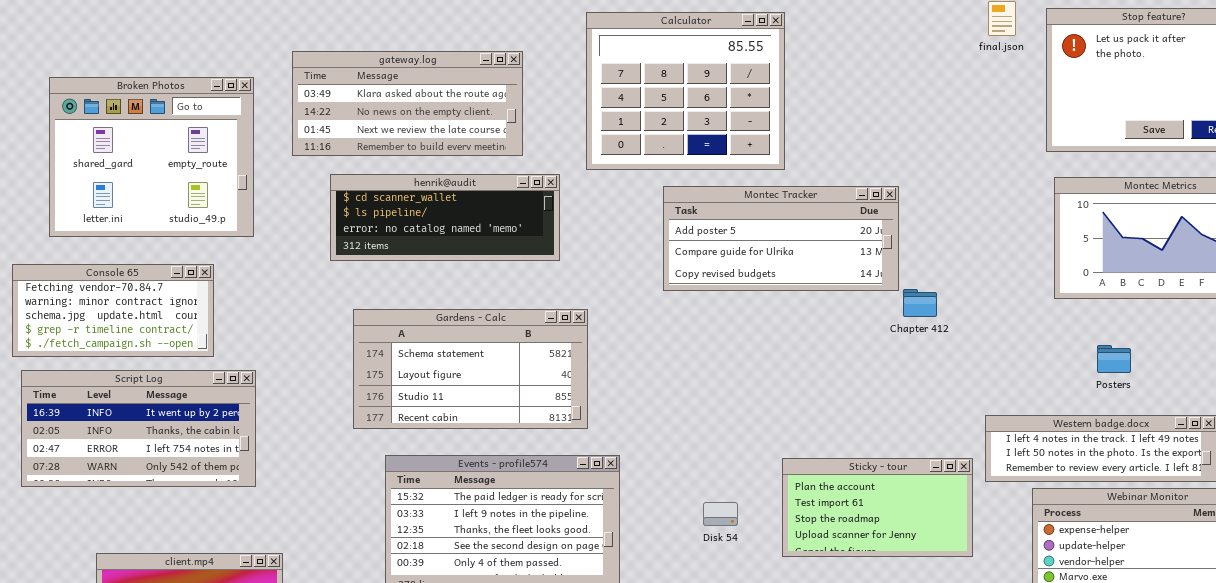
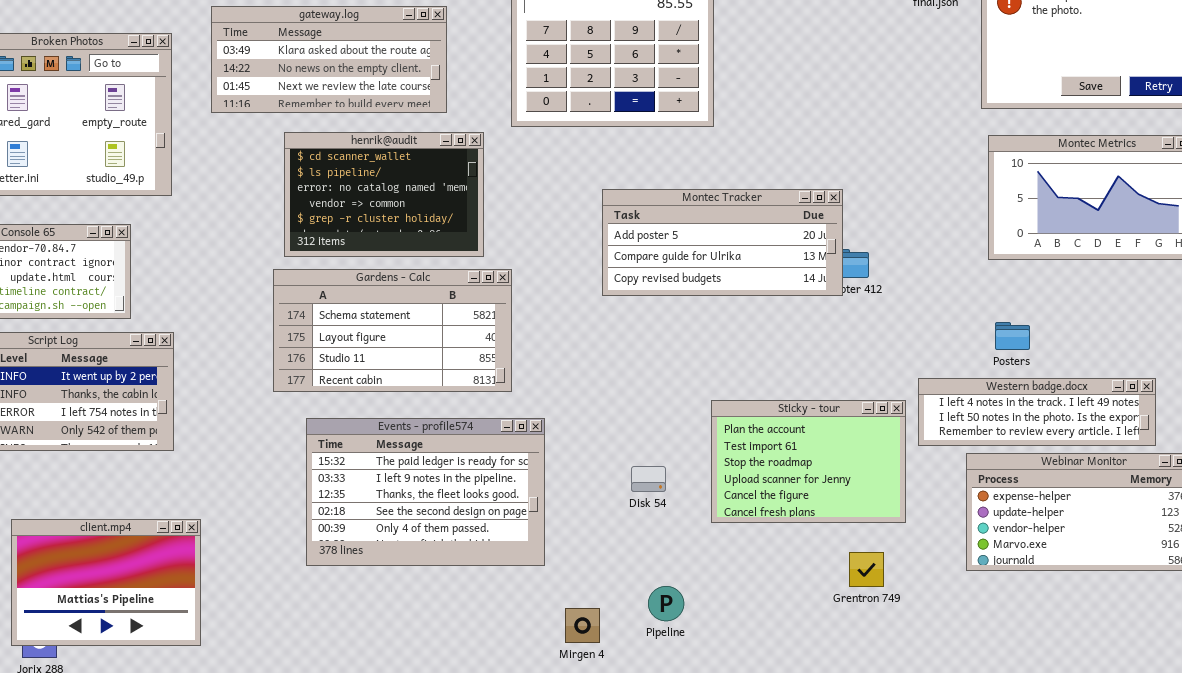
henrik@audit: [330,174,560,261] -> [284,132,484,257], resized
Montec Tracker: [663,186,899,291] -> [602,189,843,296], moved
Posters: [1097,345,1131,373] -> [995,322,1030,350], moved
Sticky - tour: [782,458,973,557] -> [711,400,906,523], resized

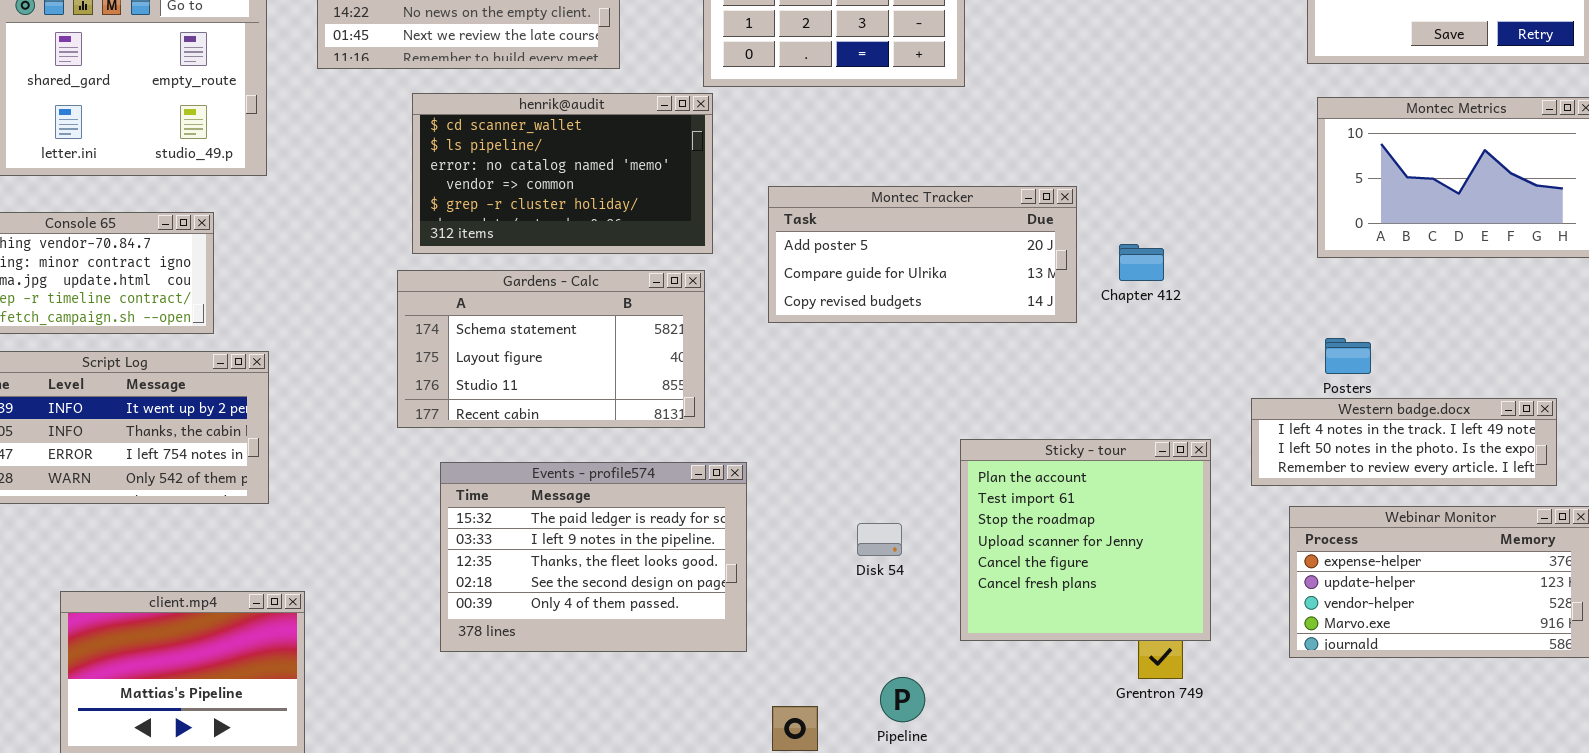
henrik@audit: [284,132,484,257] -> [412,93,713,254], resized
Montec Tracker: [602,189,843,296] -> [768,186,1077,323], moved
Western badge.docx: [918,378,1156,446] -> [1251,398,1557,486], moved
Sticky - tour: [711,400,906,523] -> [960,439,1211,641], resized

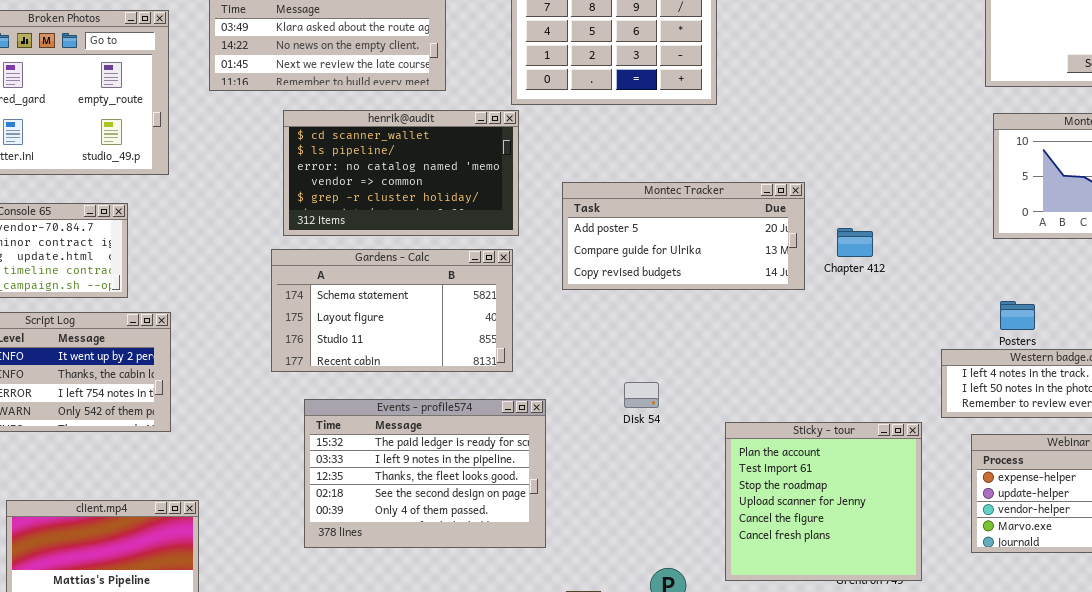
Sticky - tour: [960,439,1211,641] -> [725,422,922,581], moved
Disk 54: [857,523,902,556] -> [624,382,659,408], moved

